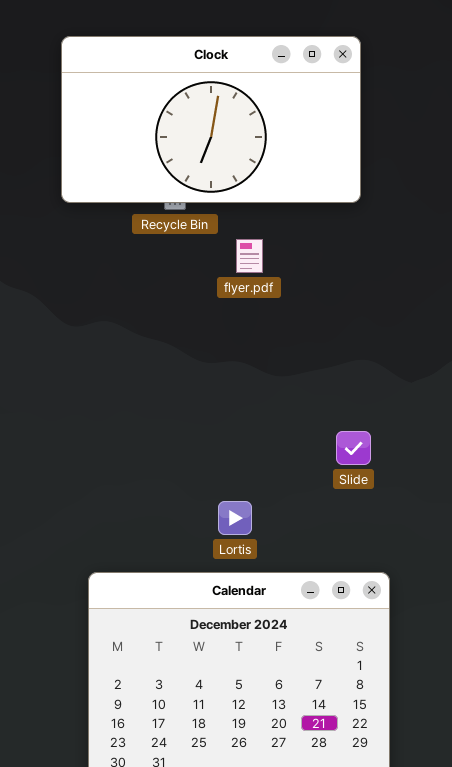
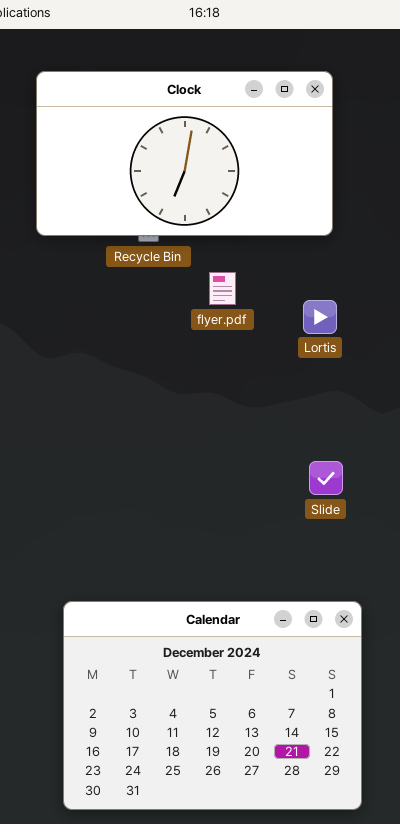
Lortis: [218,501,252,535] -> [303,300,337,334], moved

